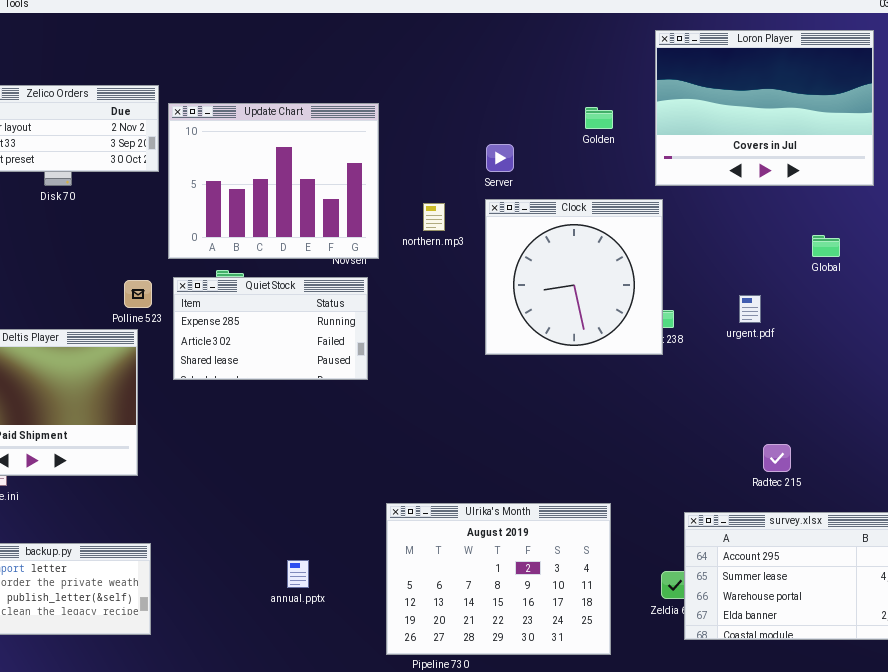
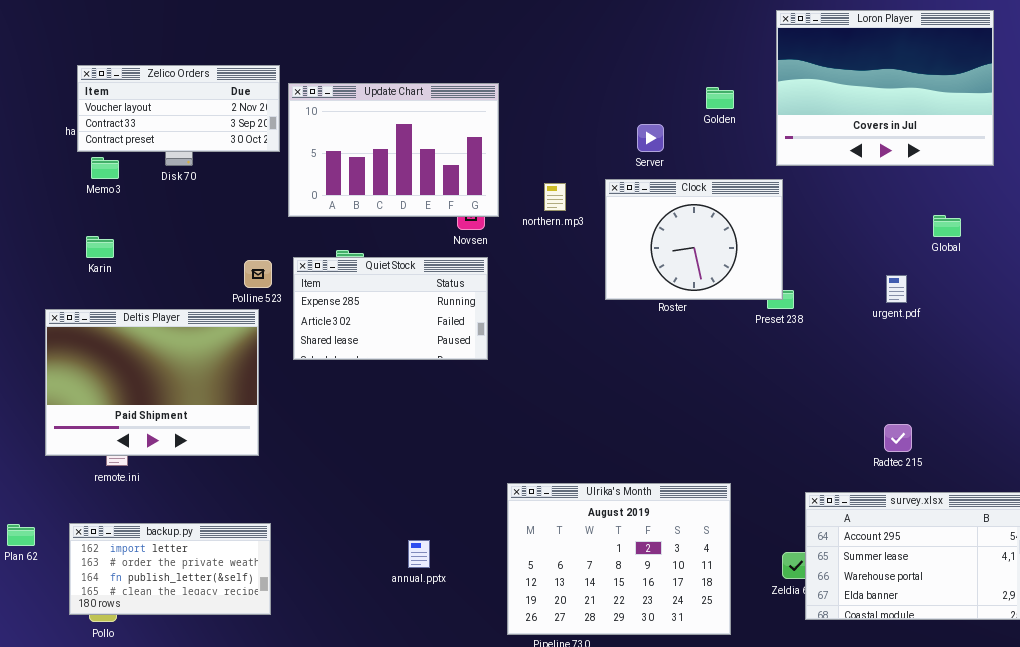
Update Chart: [168,103,379,259] -> [288,83,499,217], resized
Server: [486,144,514,172] -> [637,124,664,152], moved
Clock: [485,199,663,355] -> [605,179,783,300], resized
urgent.pdf: [739,295,761,323] -> [886,275,907,303], moved

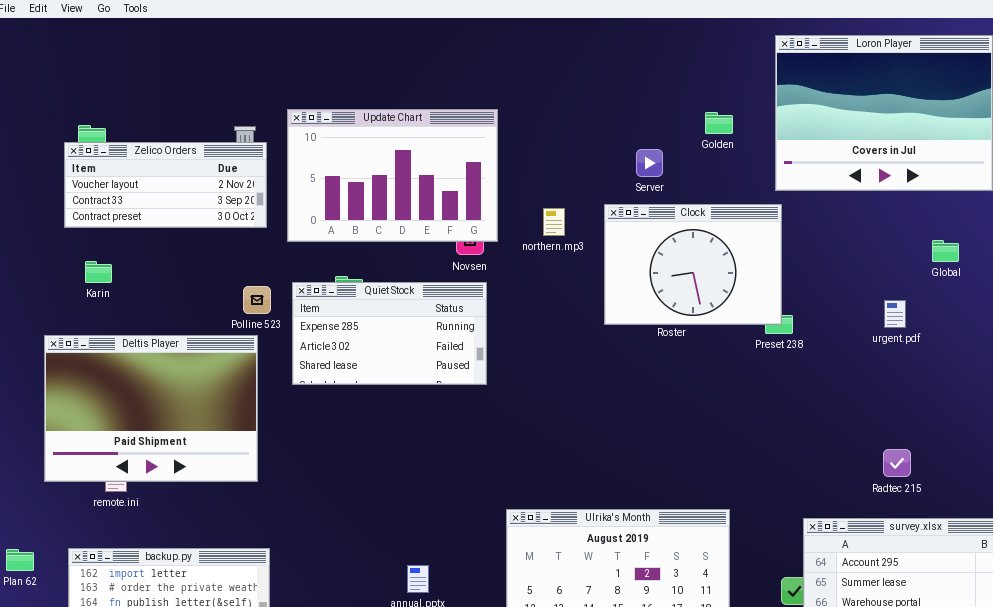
Zelico Orders: [77,65,280,152] -> [64,142,267,228], moved

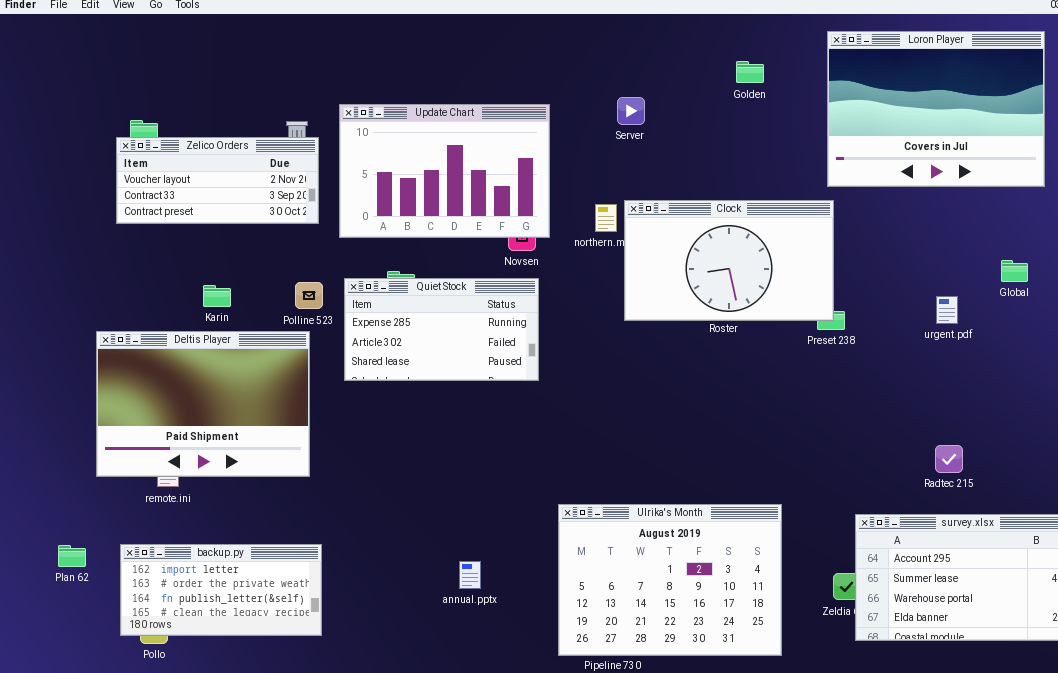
Golden: [705,112,733,134] -> [736,61,764,83], moved
Server: [636,149,663,177] -> [617,97,645,125], moved
Clock: [604,204,782,325] -> [624,200,834,321], resized
Global: [932,240,959,262] -> [1001,260,1028,282], moved
Karin: [85,261,112,283] -> [203,285,231,307], moved

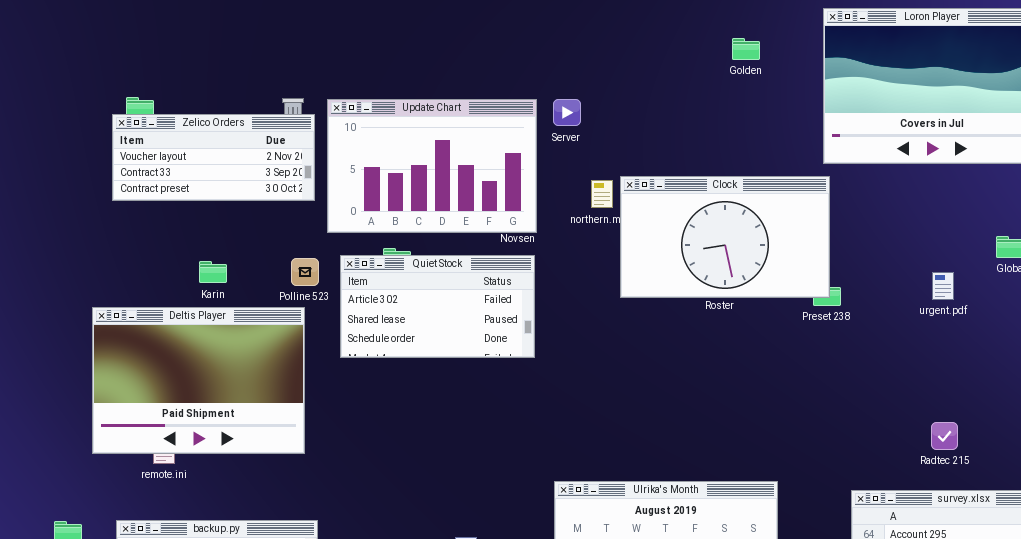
Server: [617,97,645,125] -> [553,99,581,126], moved
Update Chart: [339,104,550,238] -> [327,99,537,233], moved
Quiet Stock: [344,278,539,381] -> [340,255,535,358], scrolled down 1 row

